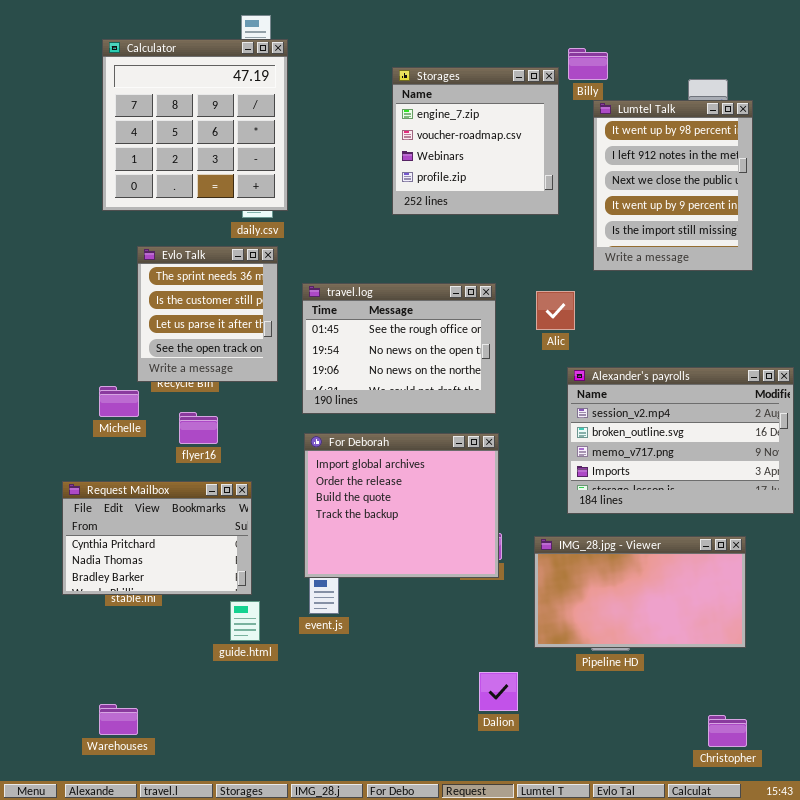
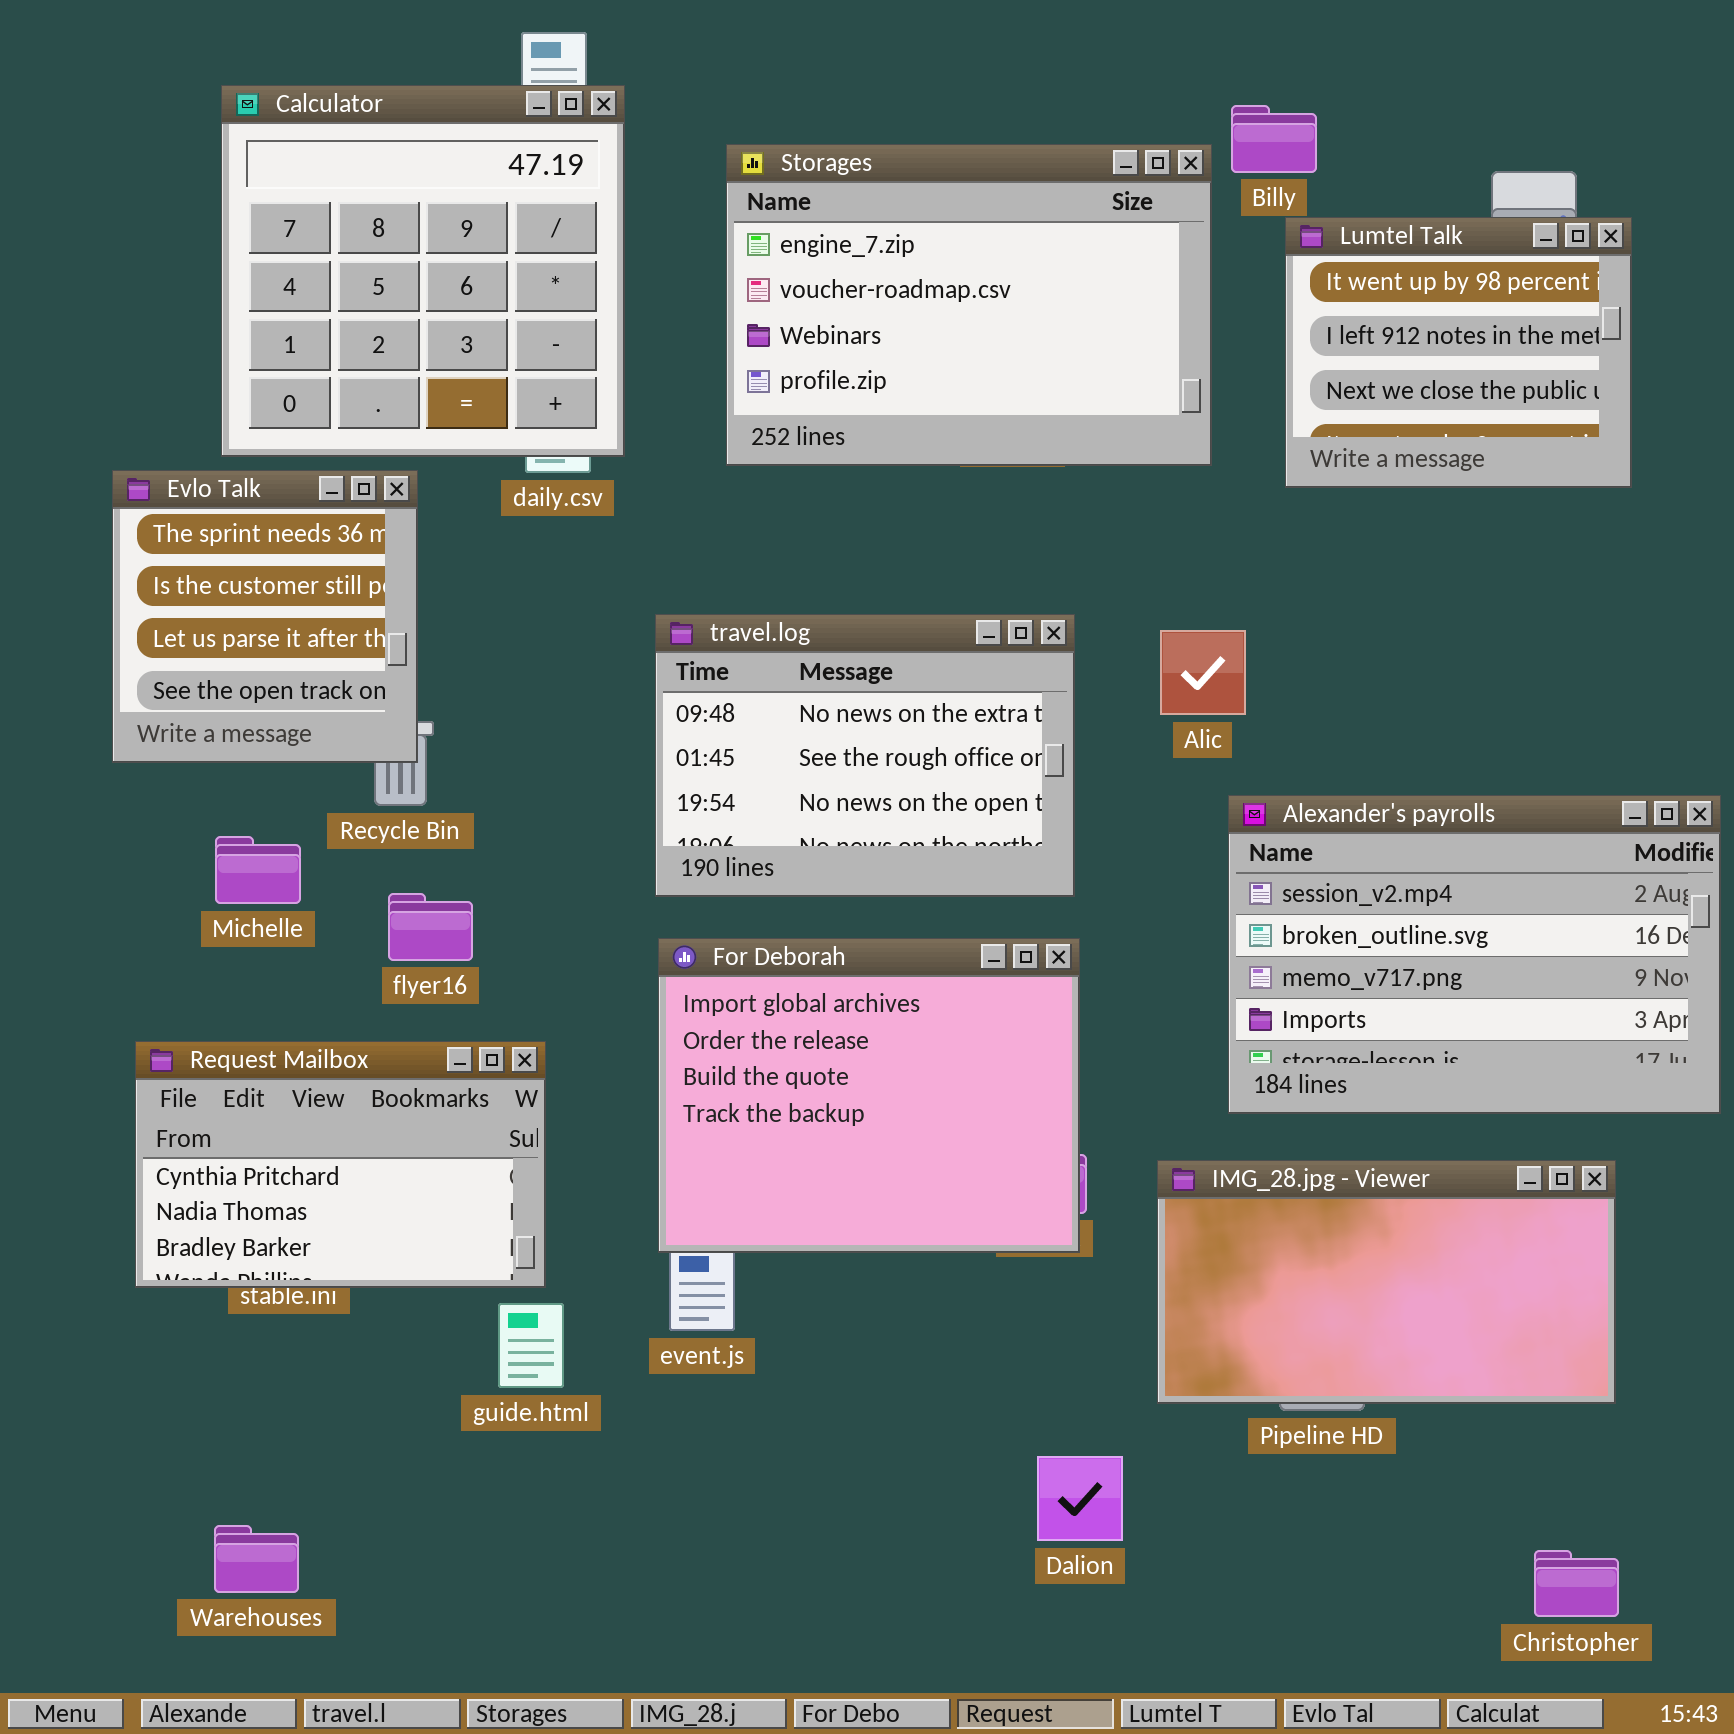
Storages: [392,67,559,215] -> [726,144,1212,466], resized
Lumtel Talk: [593,100,753,271] -> [1285,217,1632,488], resized
Evlo Talk: [137,246,278,382] -> [112,470,418,763], moved
travel.log: [302,283,496,414] -> [655,614,1075,897], scrolled up 1 row

